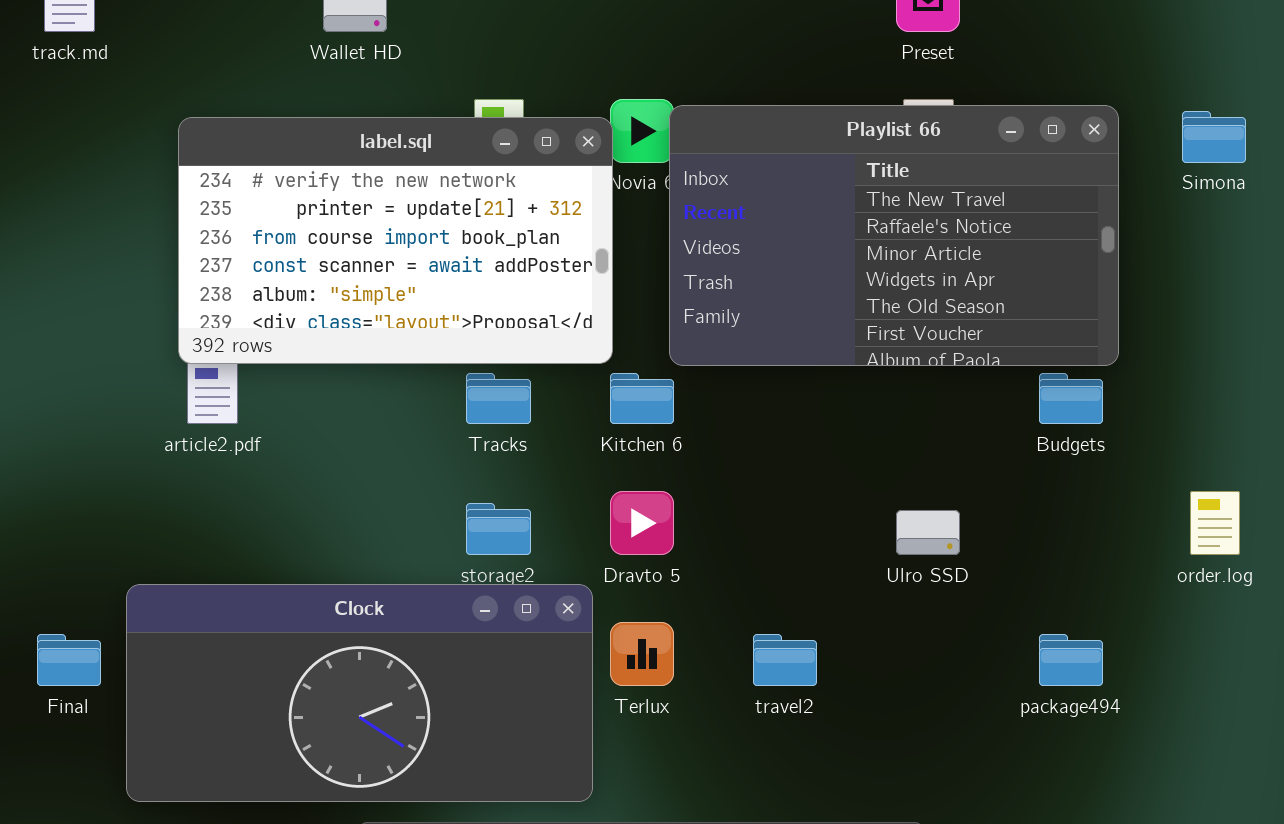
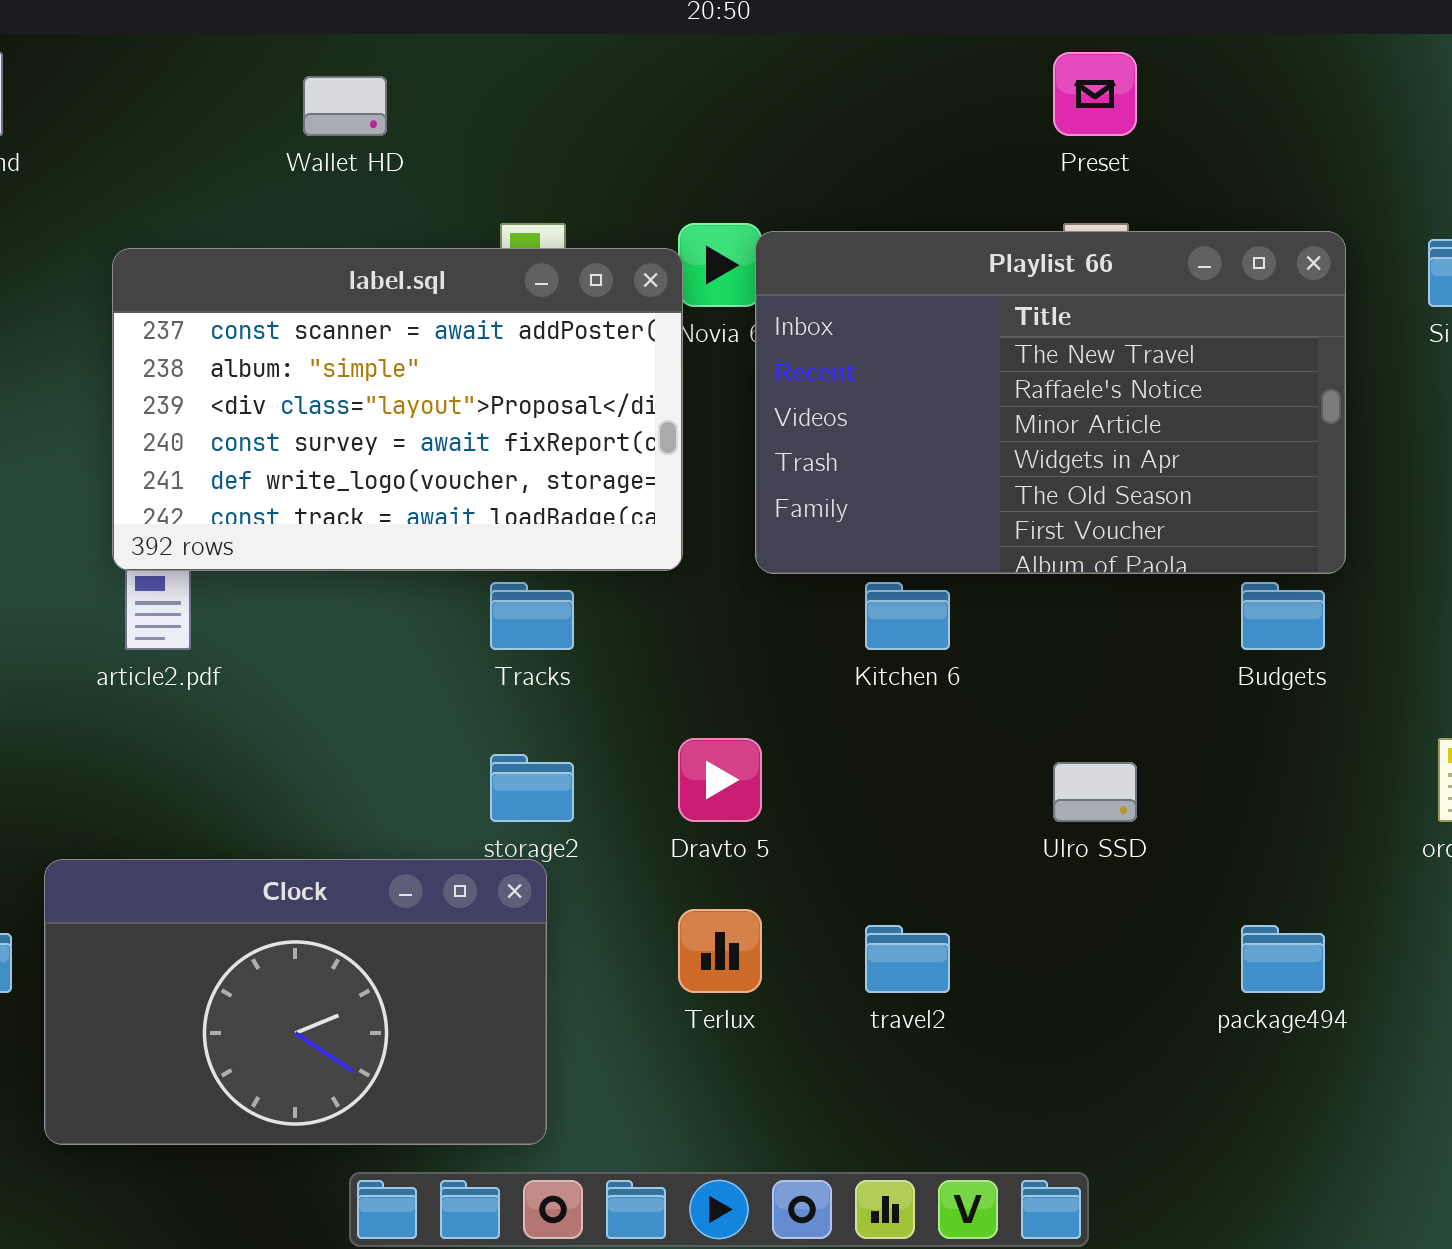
label.sql: [178,117,613,364] -> [112,248,683,571], scrolled down 3 rows
Kitchen 6: [610,373,674,424] -> [865,582,950,650], moved
Clock: [126,584,593,802] -> [44,859,547,1145], resized

